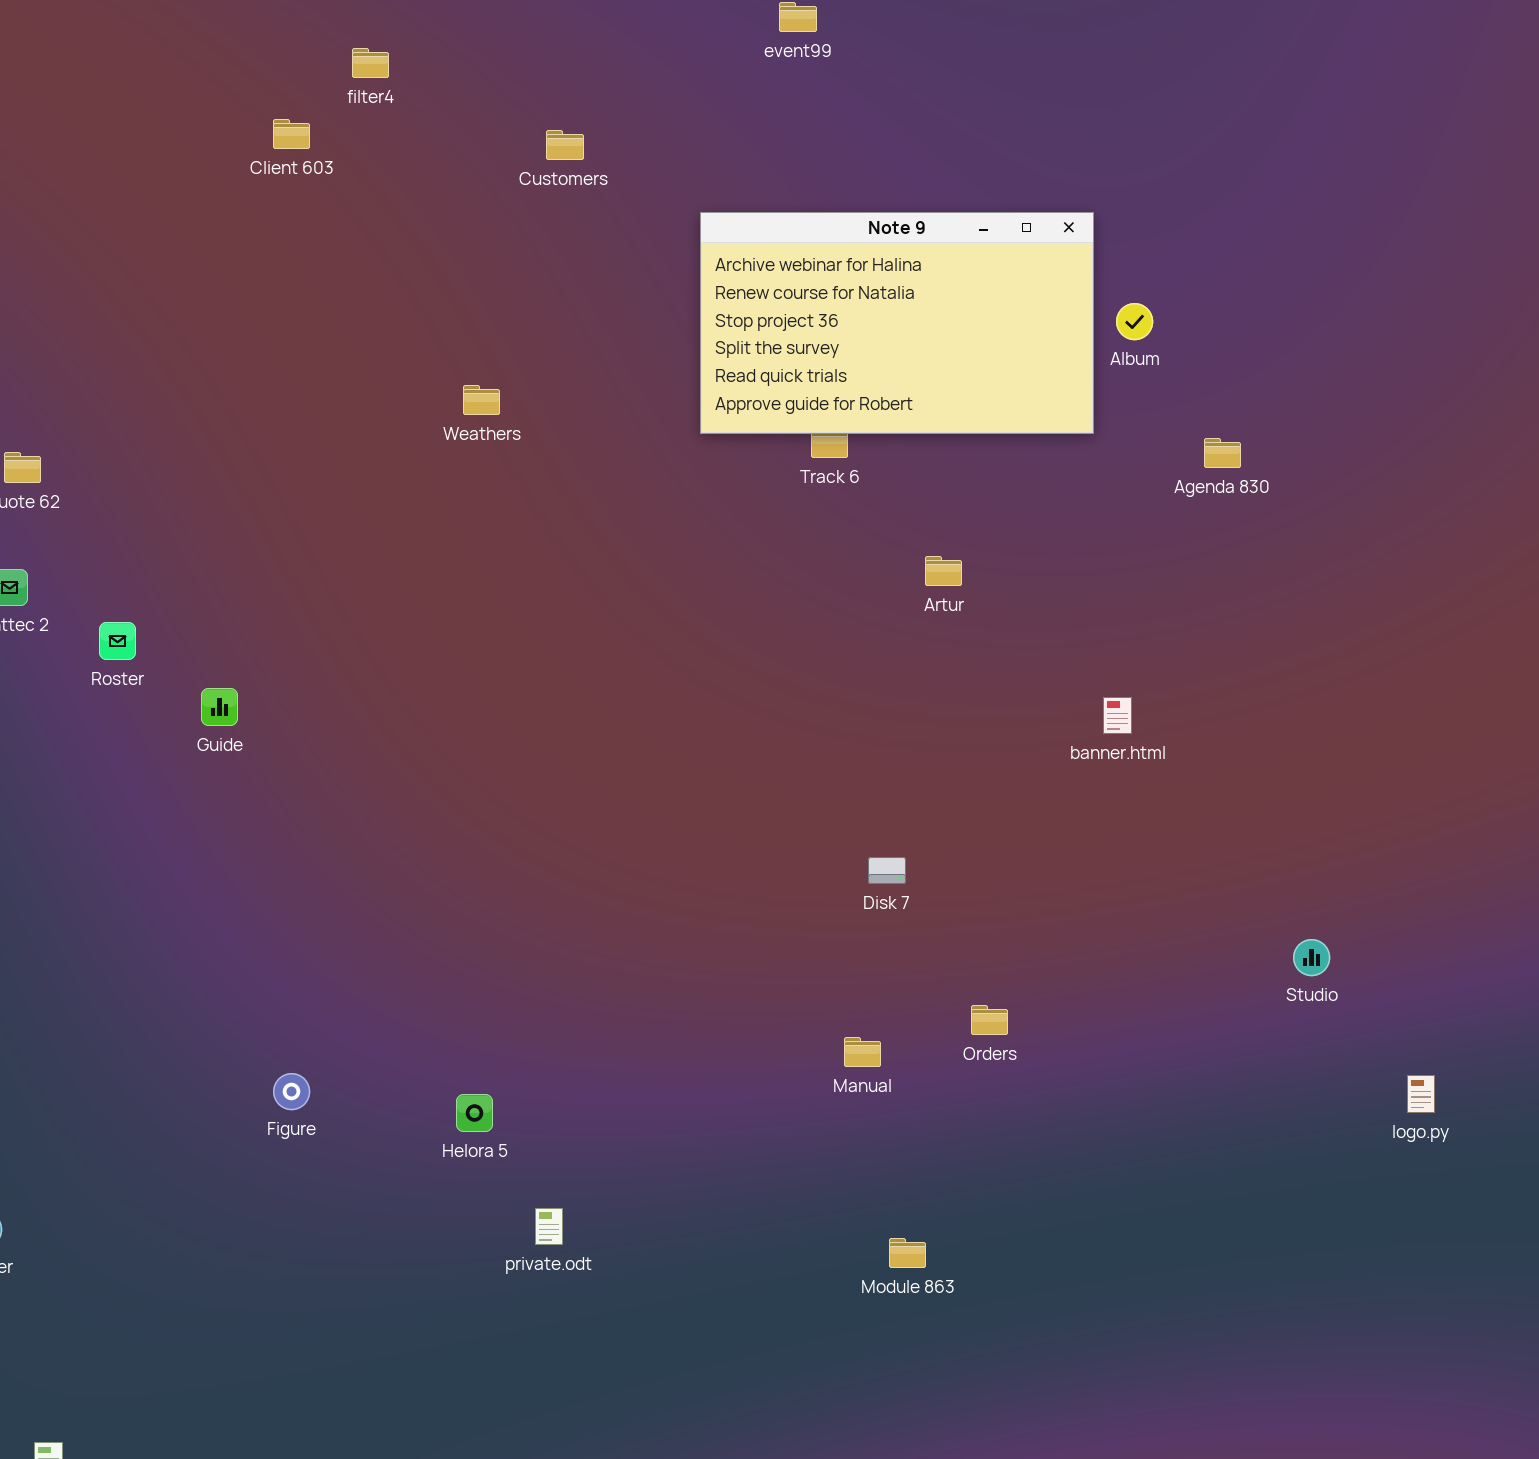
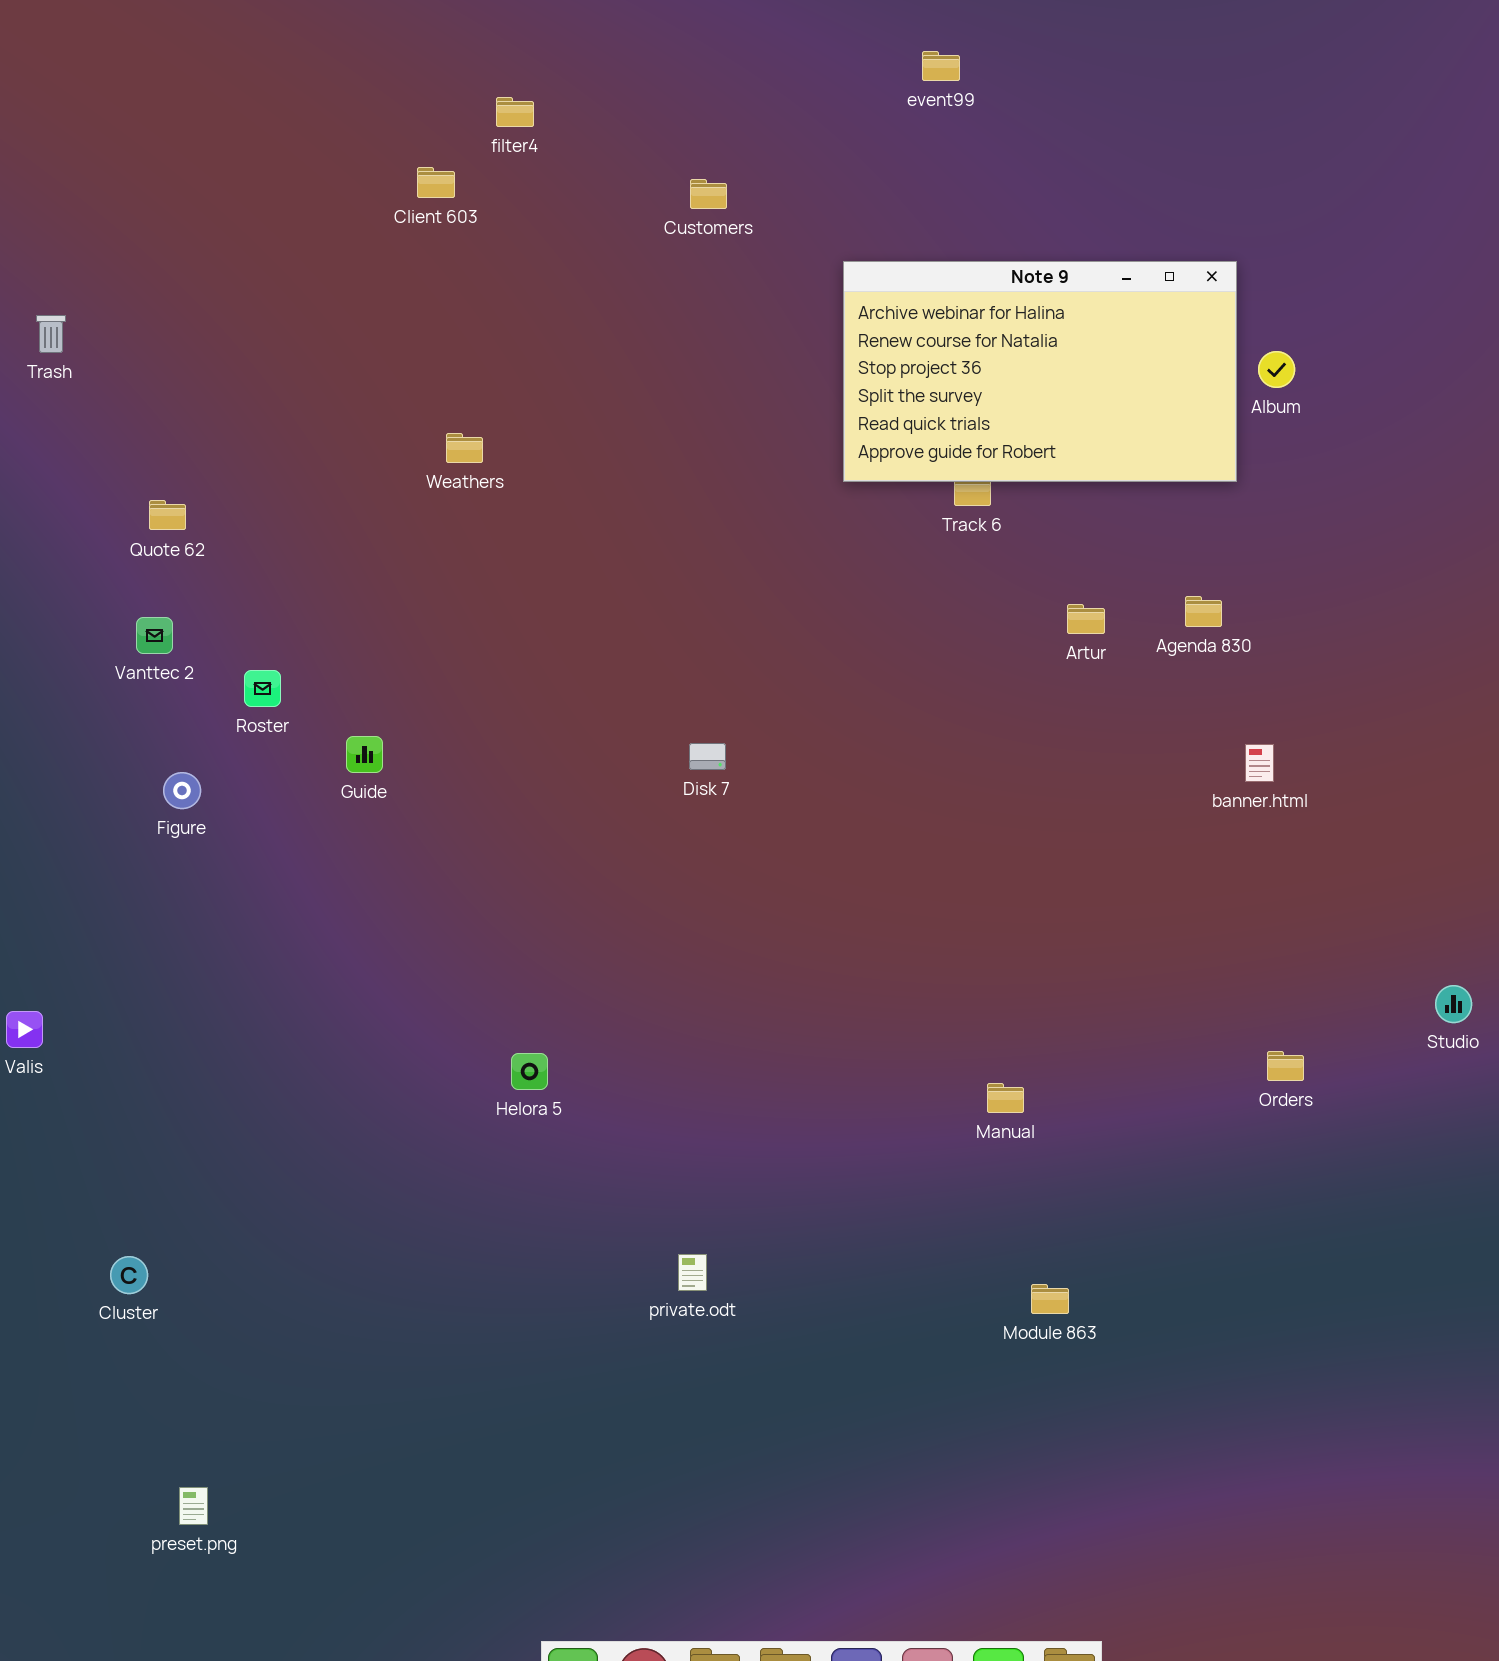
Weathers: [463,385,500,415] -> [446,433,483,463], moved
Agenda 830: [1204,438,1241,468] -> [1185,596,1222,627], moved
Disk 7: [868,857,906,884] -> [689,743,726,770], moved
Orders: [971,1005,1008,1035] -> [1267,1051,1304,1081], moved
Figure: [273,1073,310,1110] -> [163,772,201,809], moved
Helora 5: [456,1094,493,1132] -> [511,1053,548,1090], moved

